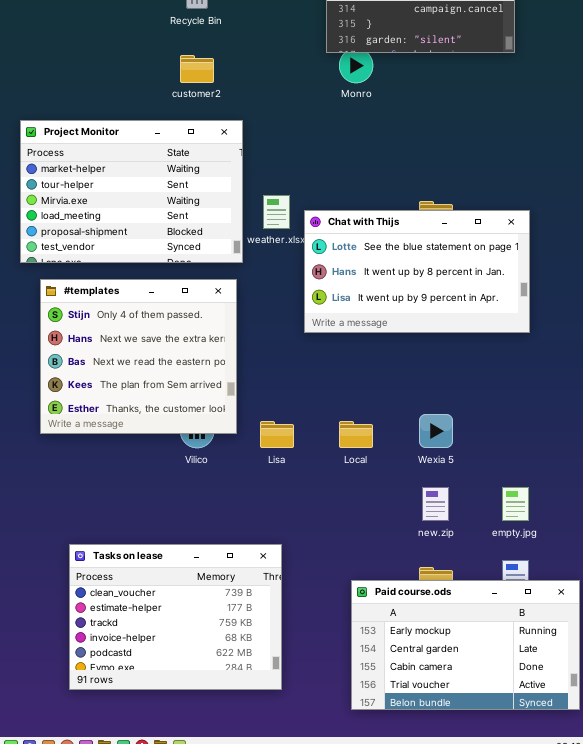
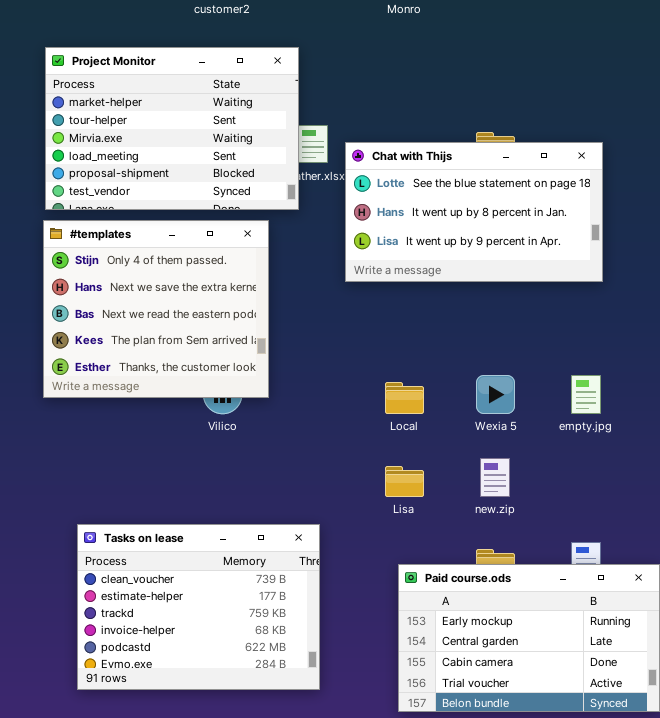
Project Monitor: [20,120,243,263] -> [45,47,299,210], moved
Lisa: [260,421,294,448] -> [385,466,424,497], moved
empty.jpg: [502,487,529,521] -> [571,375,601,414], moved

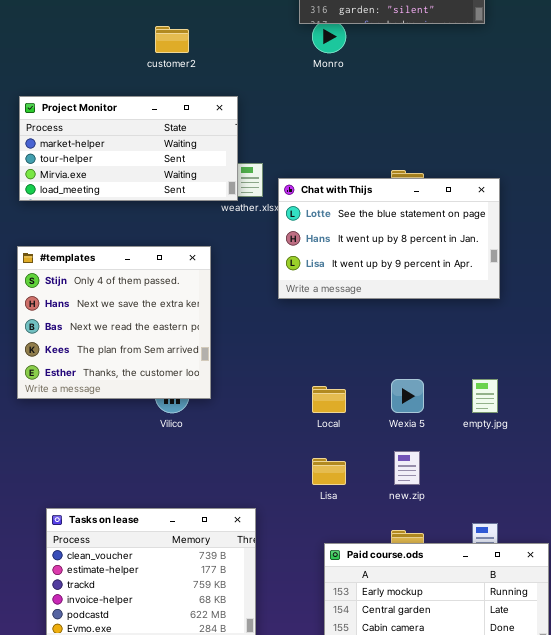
Project Monitor: [45,47,299,210] -> [19,96,238,201], resized

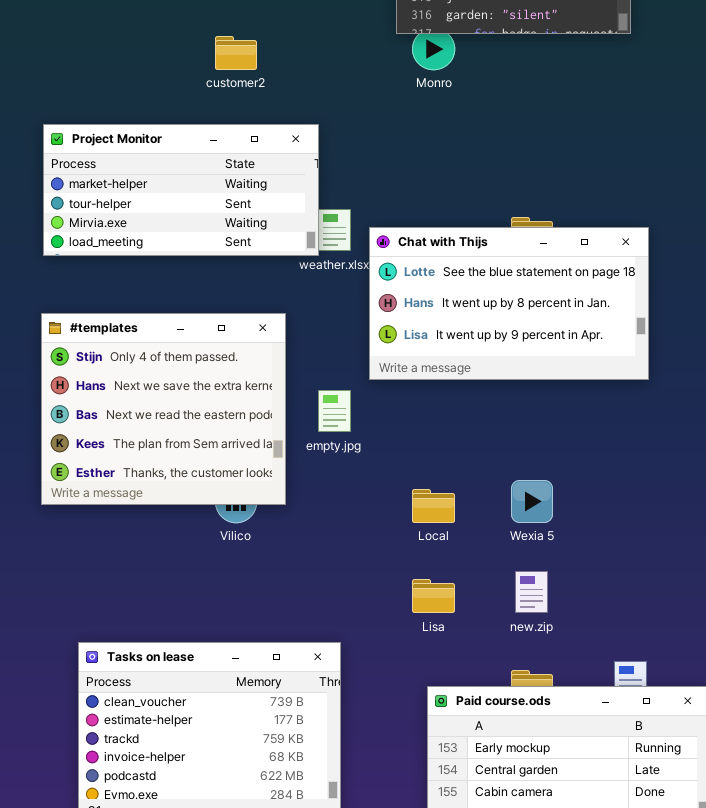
empty.jpg: [472,379,498,413] -> [318,390,351,432], moved

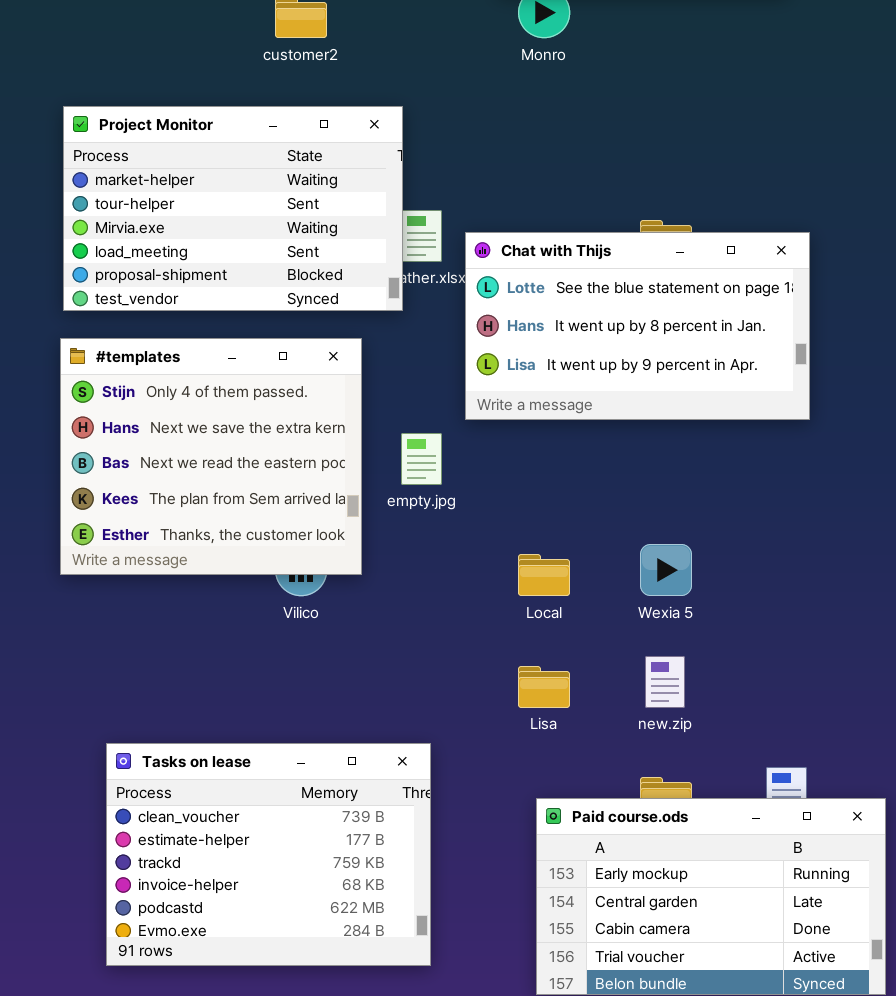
Project Monitor: [43,124,319,256] -> [63,106,403,311], resized

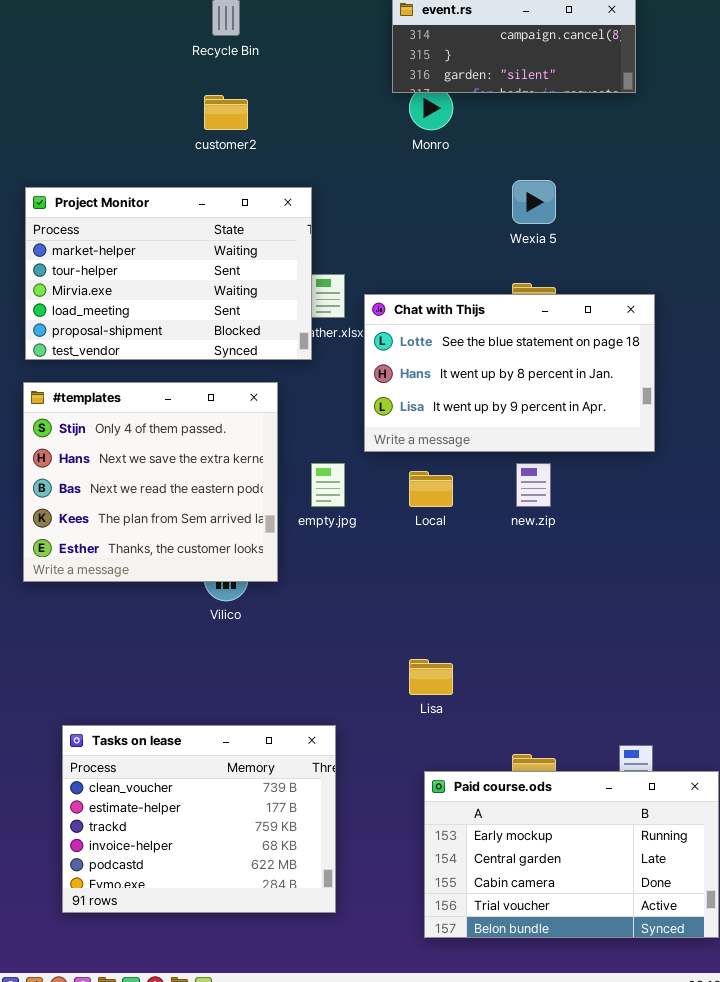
Wexia 5: [640,544,692,596] -> [512,180,556,224], moved
Local: [518,554,570,596] -> [409,471,453,507], moved
new.zip: [645,656,685,708] -> [516,463,551,507], moved

